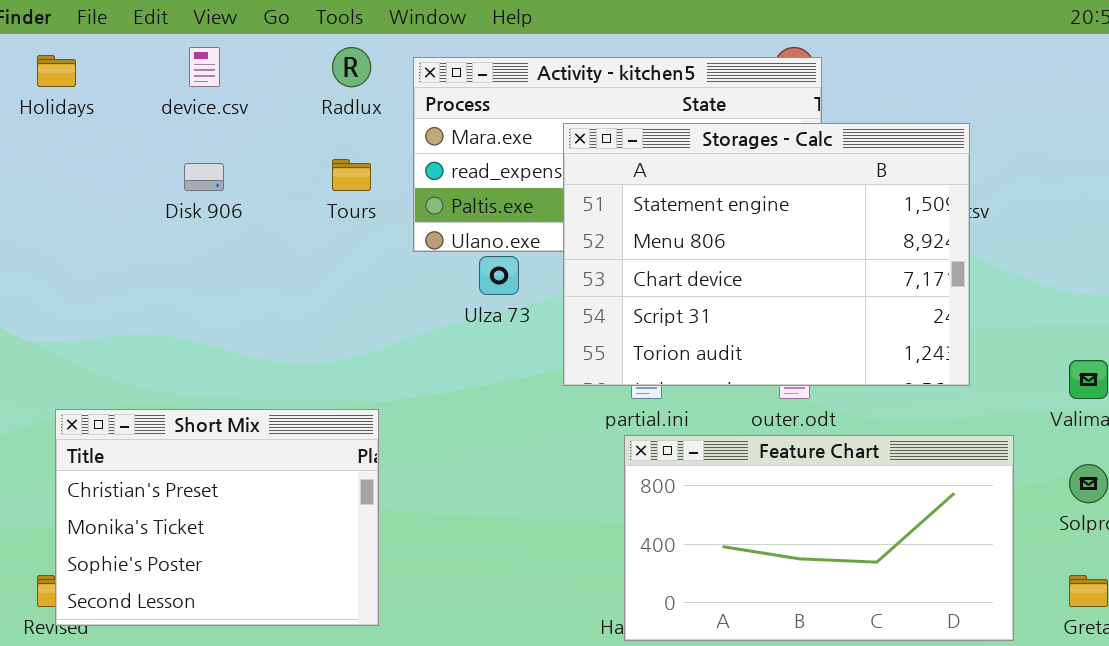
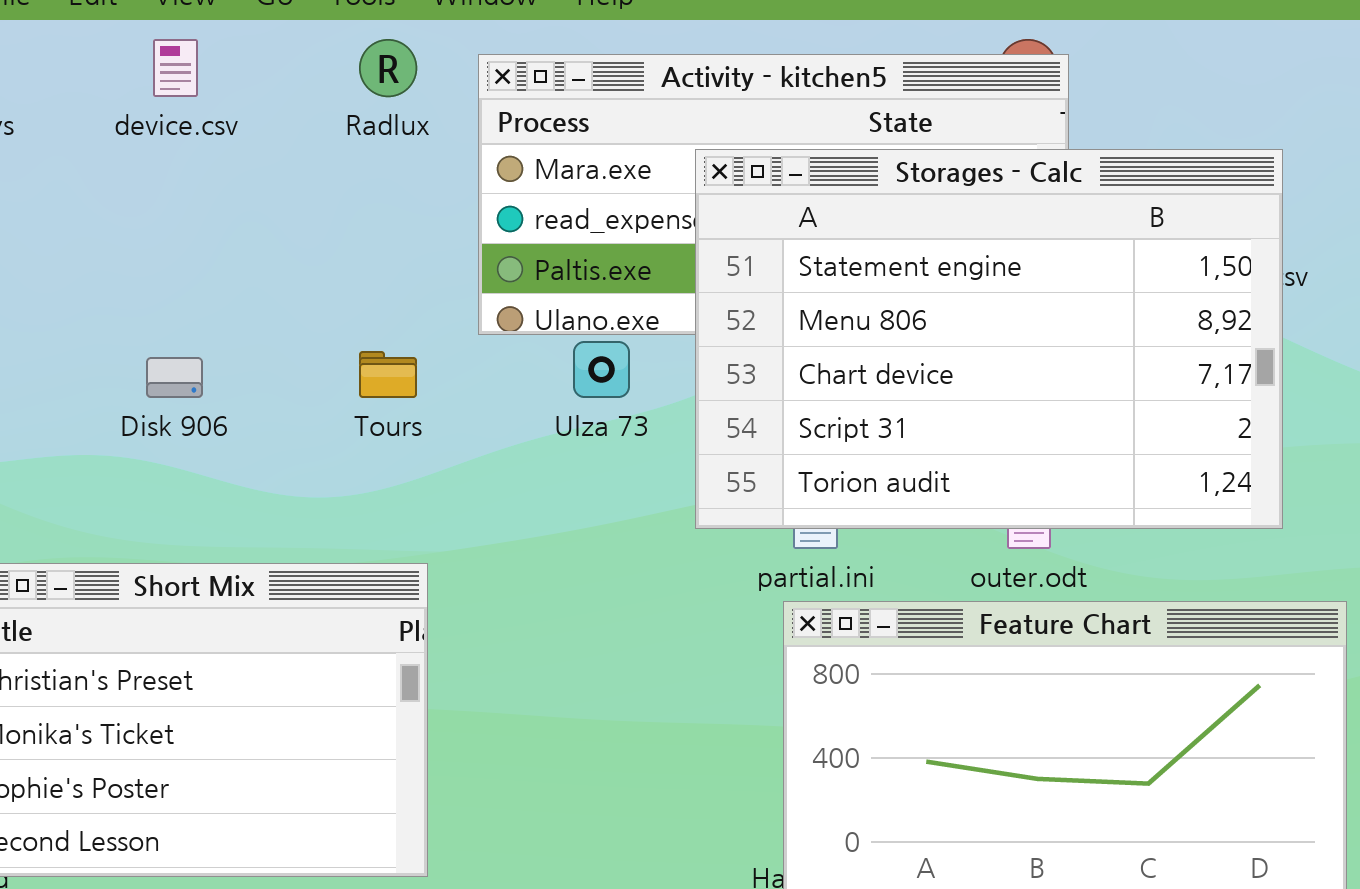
Tours: [332,159,371,191] -> [359,351,417,398], moved
Disk 906: [184,163,224,191] -> [146,357,203,398], moved

